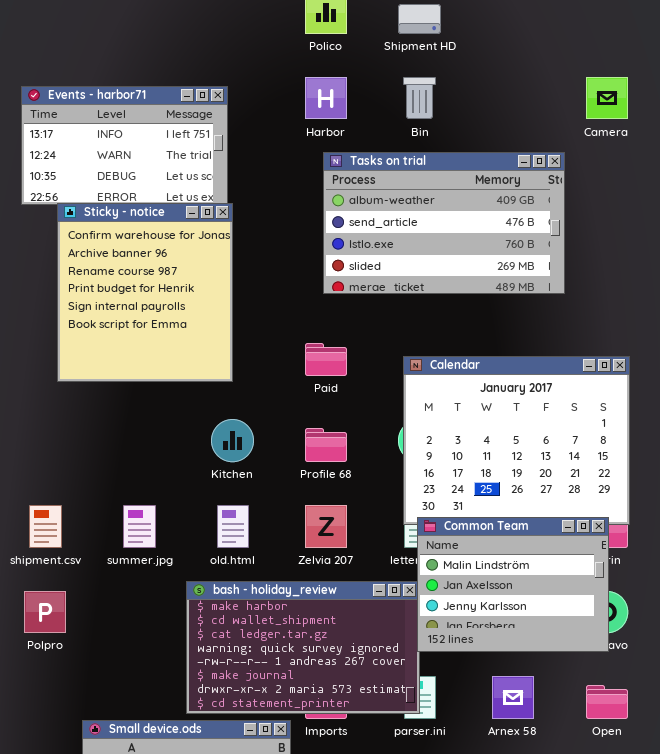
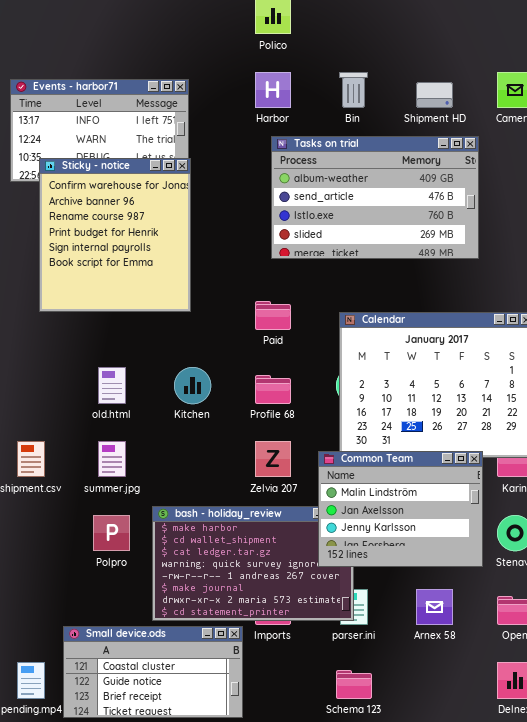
Shipment HD: [398,4,441,34] -> [416,82,453,108], moved
Sticky - notice: [57,203,233,382] -> [39,158,191,312], moved
old.html: [217,505,249,548] -> [98,367,126,404], moved
Common Team: [417,517,609,652] -> [318,451,483,567], moved
Polpro: [24,591,66,633] -> [93,515,130,551], moved

